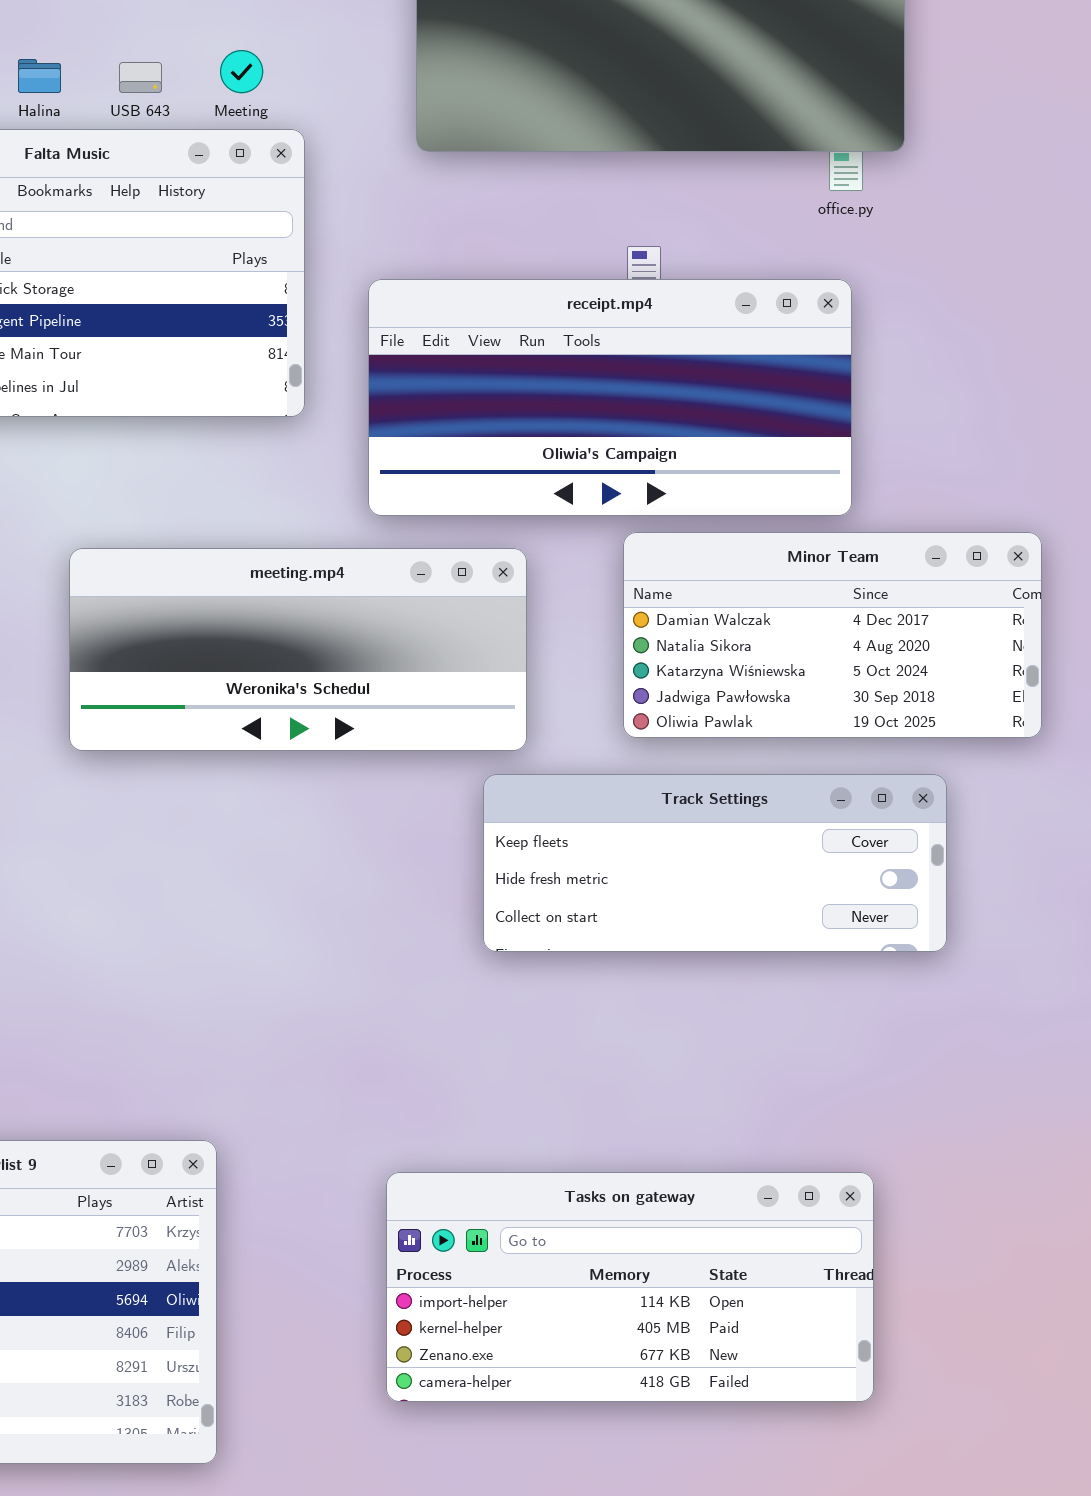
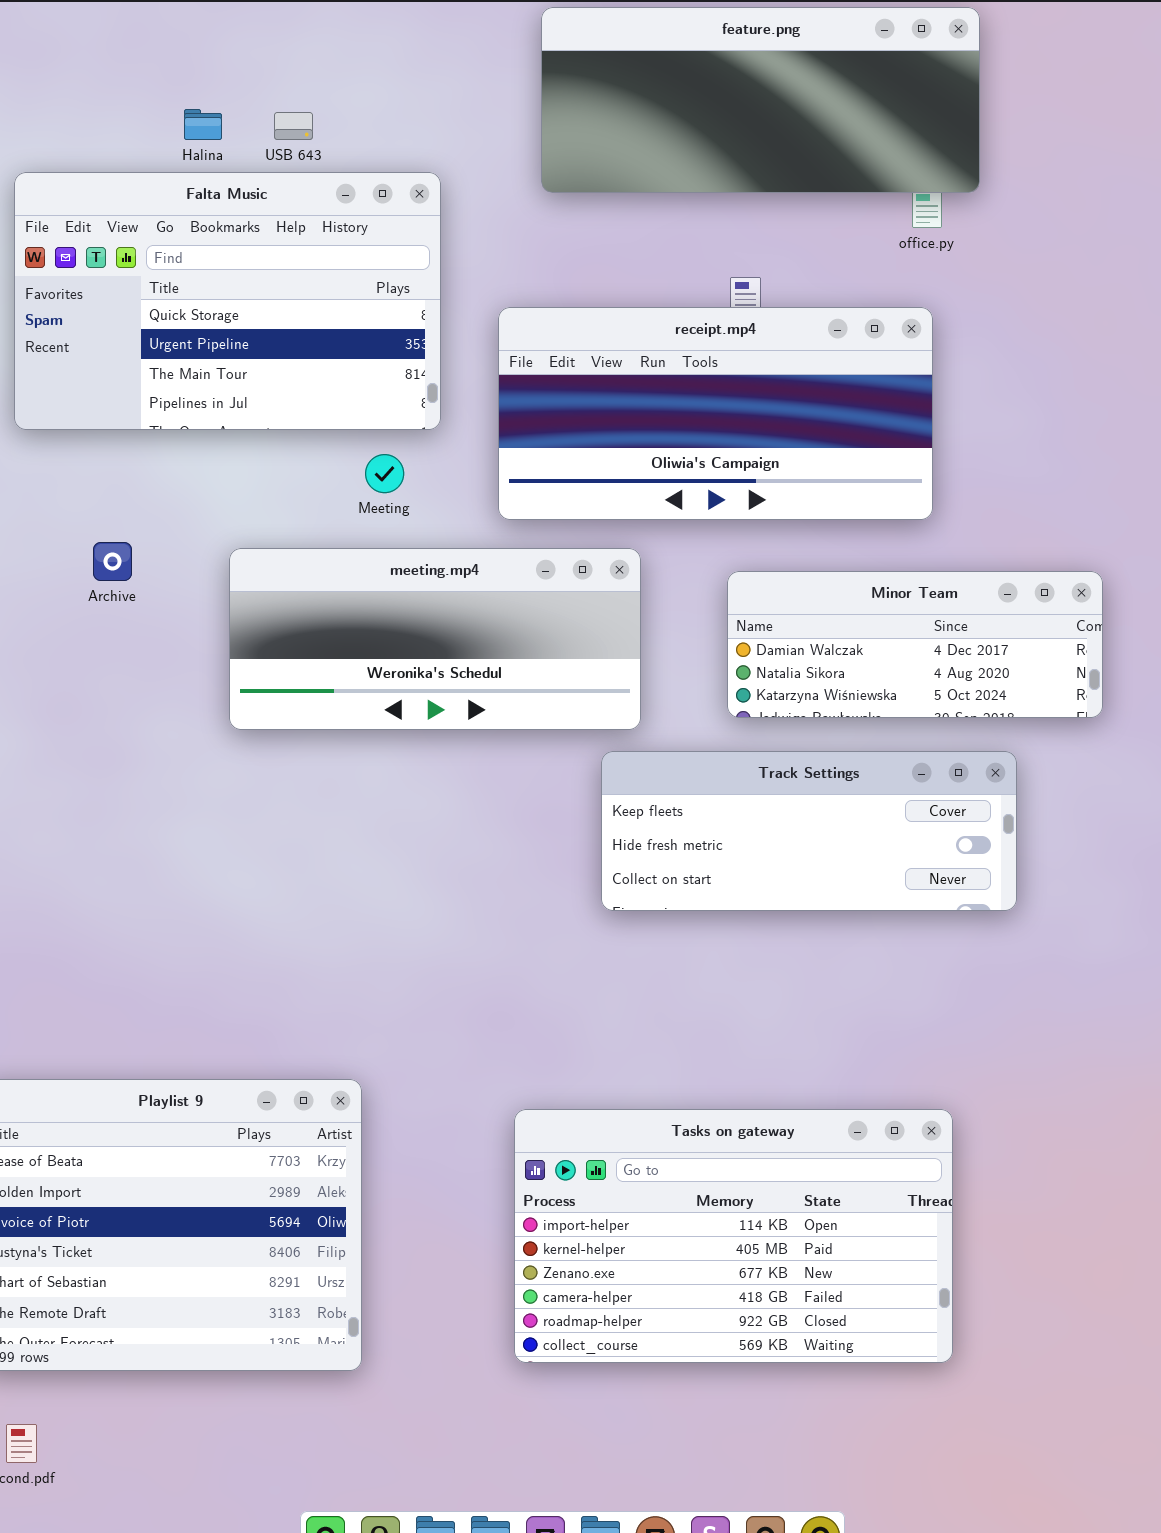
Meeting: [220,50,263,93] -> [365,454,404,493], moved
Minor Team: [623,532,1042,738] -> [727,571,1103,718], resized
Tasks on gateway: [386,1172,874,1402] -> [514,1109,953,1363], resized

